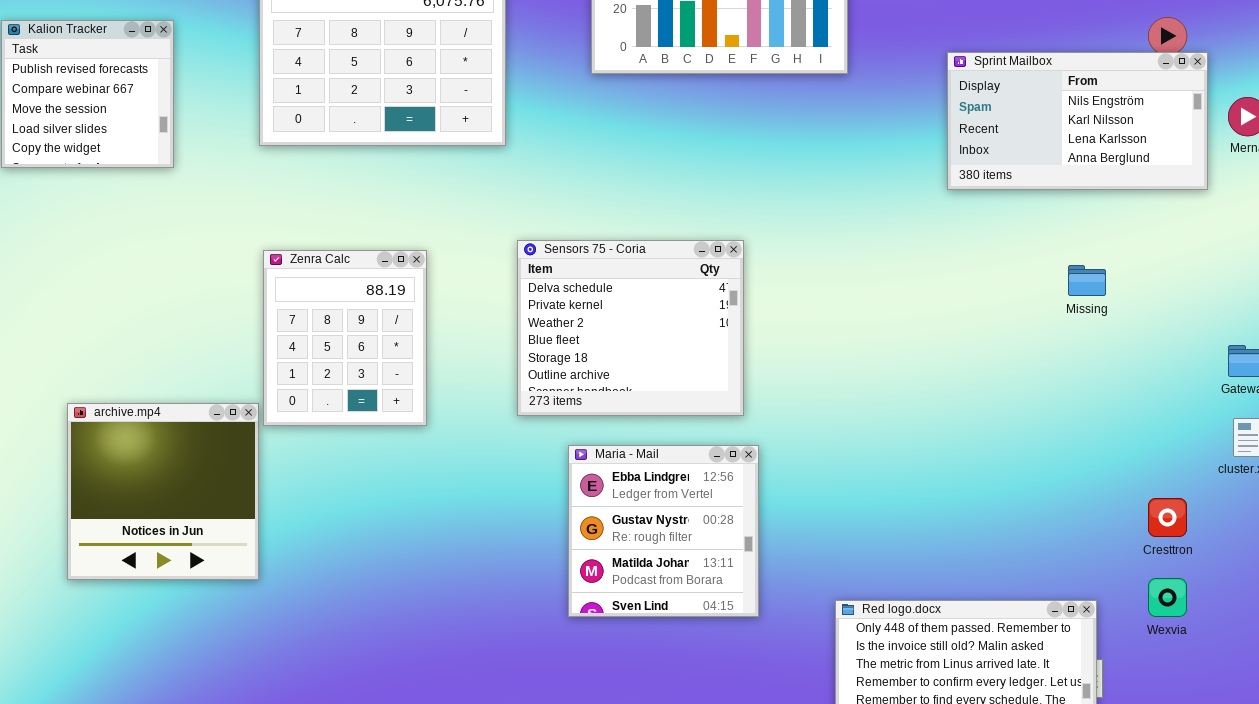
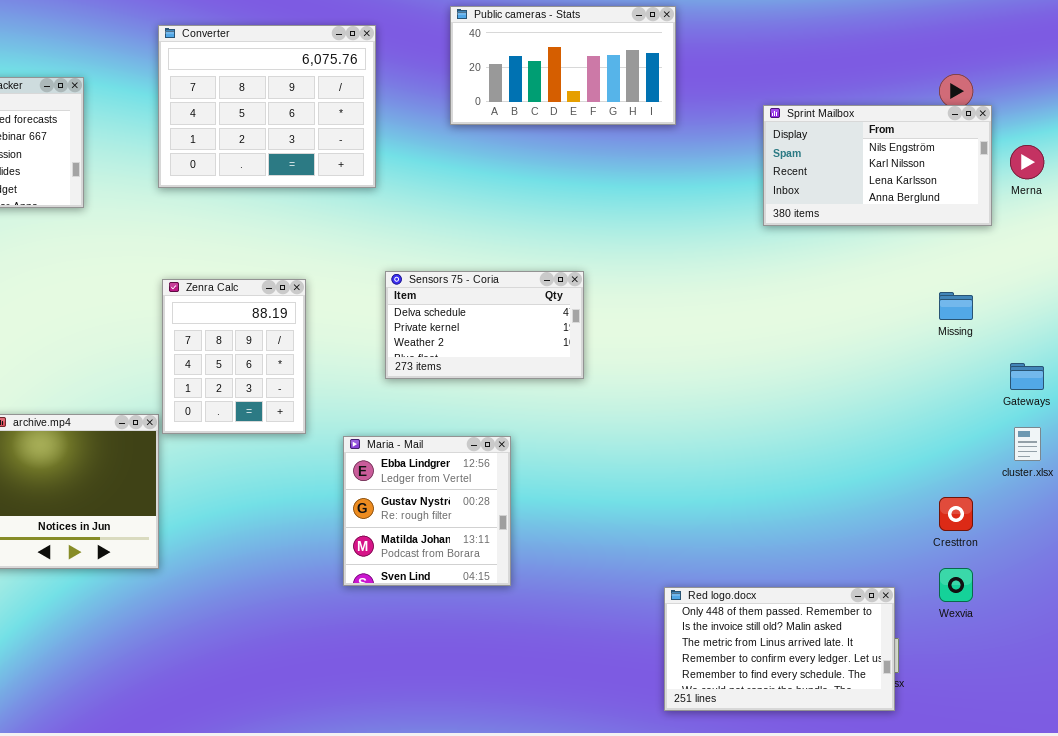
Sensors 75 - Coria: [517,240,744,416] -> [385,271,584,379], resized
Missing: [1068,265,1106,296] -> [939,292,973,320], moved
Maria - Mail: [568,445,759,617] -> [343,436,511,586], moved

